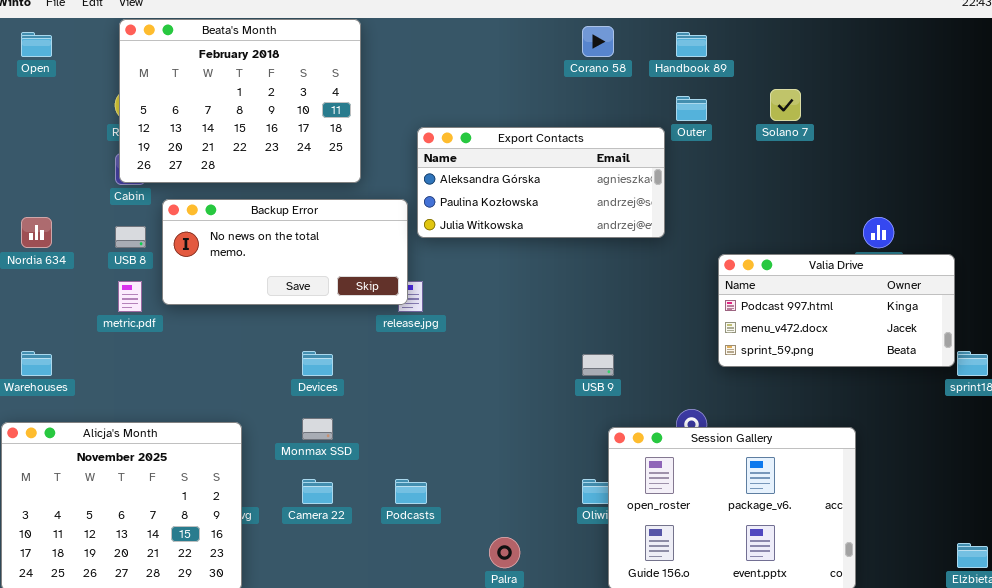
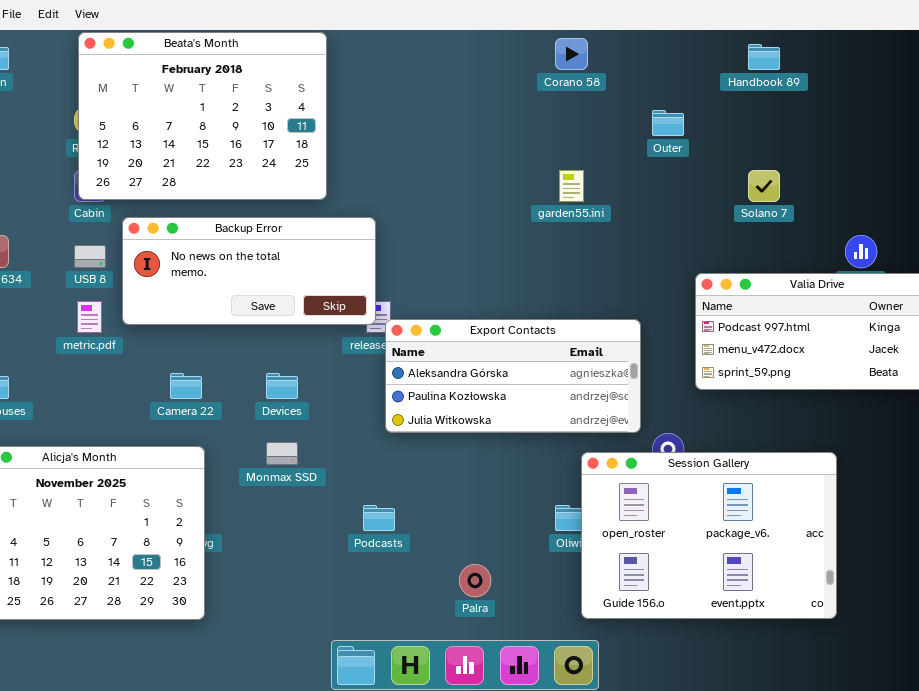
Handbook 89: [676,32,707,57] -> [748,44,780,70], moved
Solano 7: [770,89,801,121] -> [748,170,780,202], moved
Export Contacts: [417,127,665,238] -> [385,319,641,433], moved
Camera 22: [302,479,333,504] -> [170,373,202,399], moved

